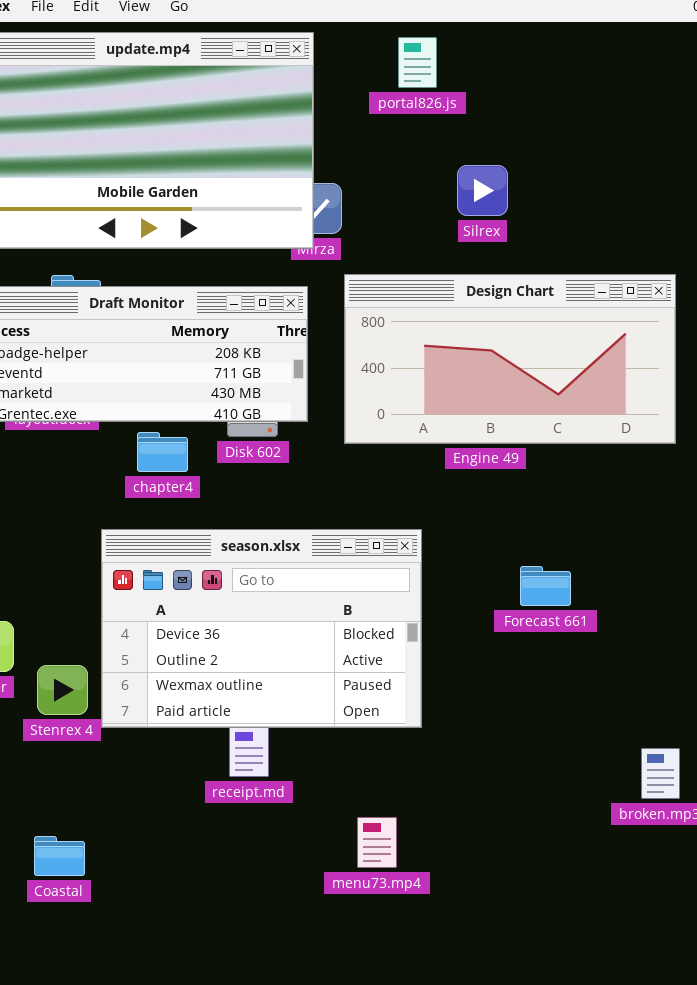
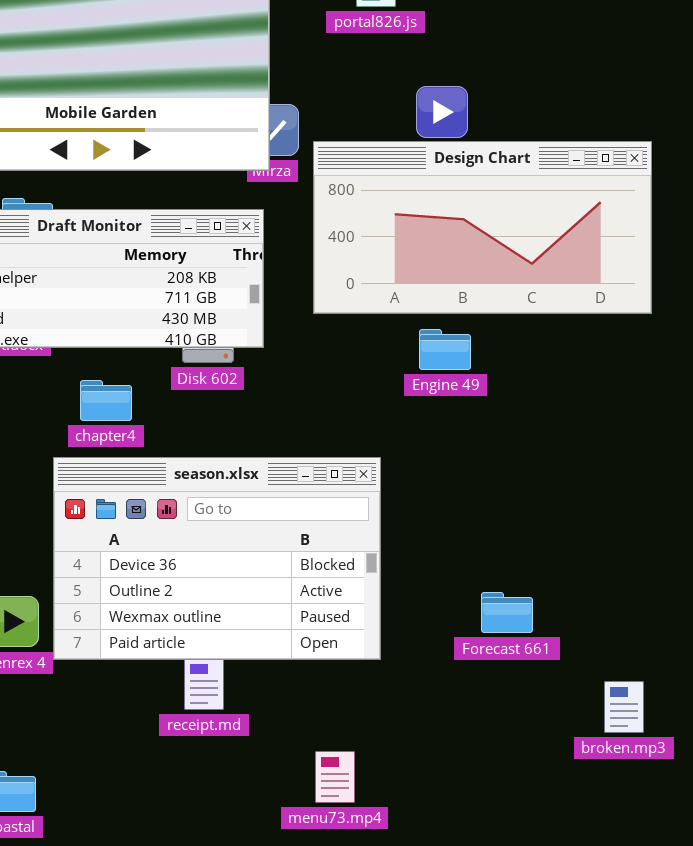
Design Chart: [344,274,676,444] -> [313,141,652,314], moved
chapter4: [137,432,188,472] -> [80,380,132,421], moved
Forecast 661: [520,566,571,606] -> [481,592,533,633], moved

